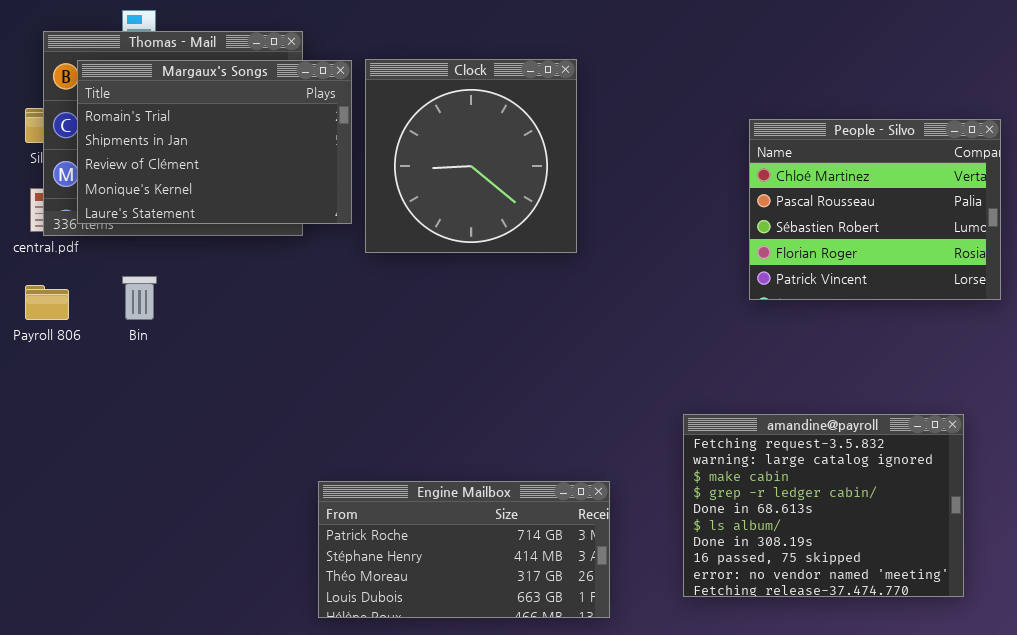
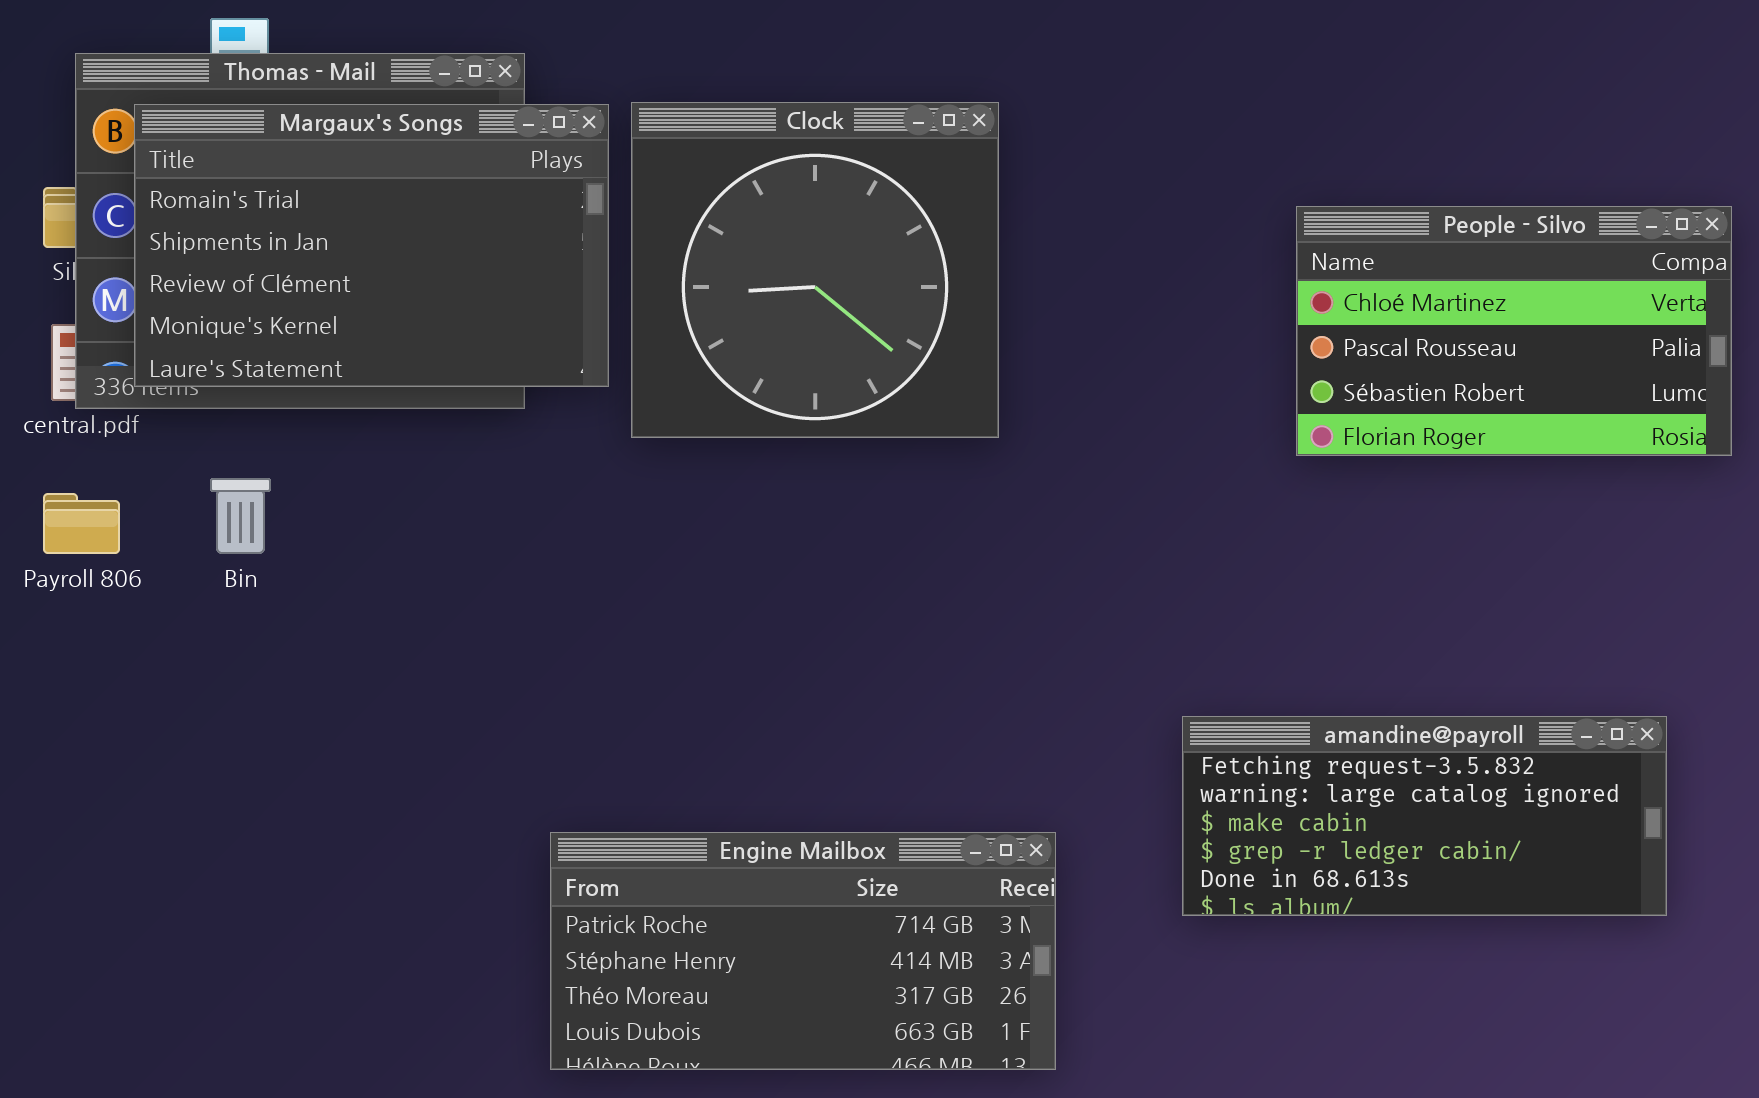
People - Silvo: [749,119,1001,300] -> [1296,206,1732,456], resized
amandine@payroll: [683,414,964,597] -> [1182,716,1667,916], resized

